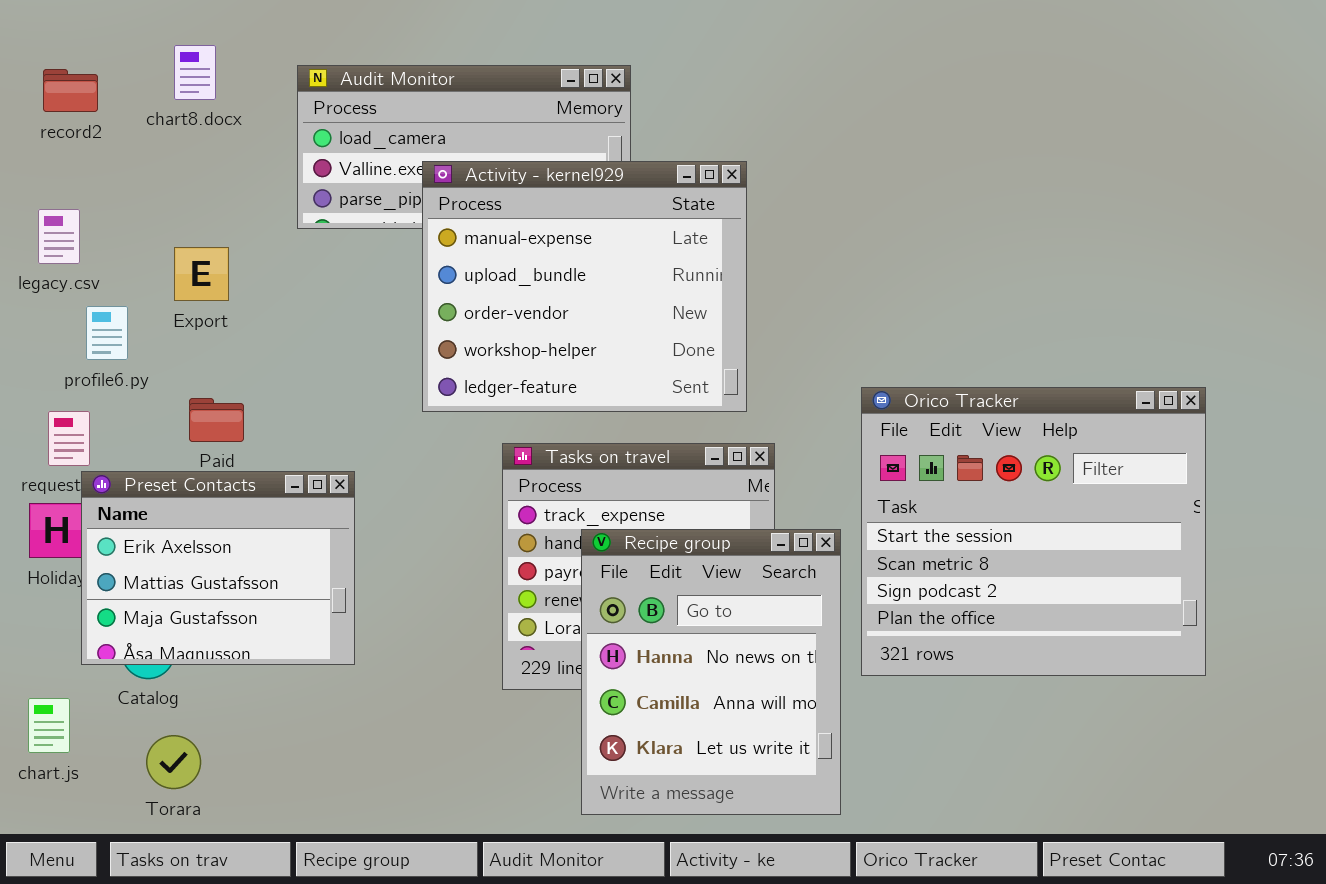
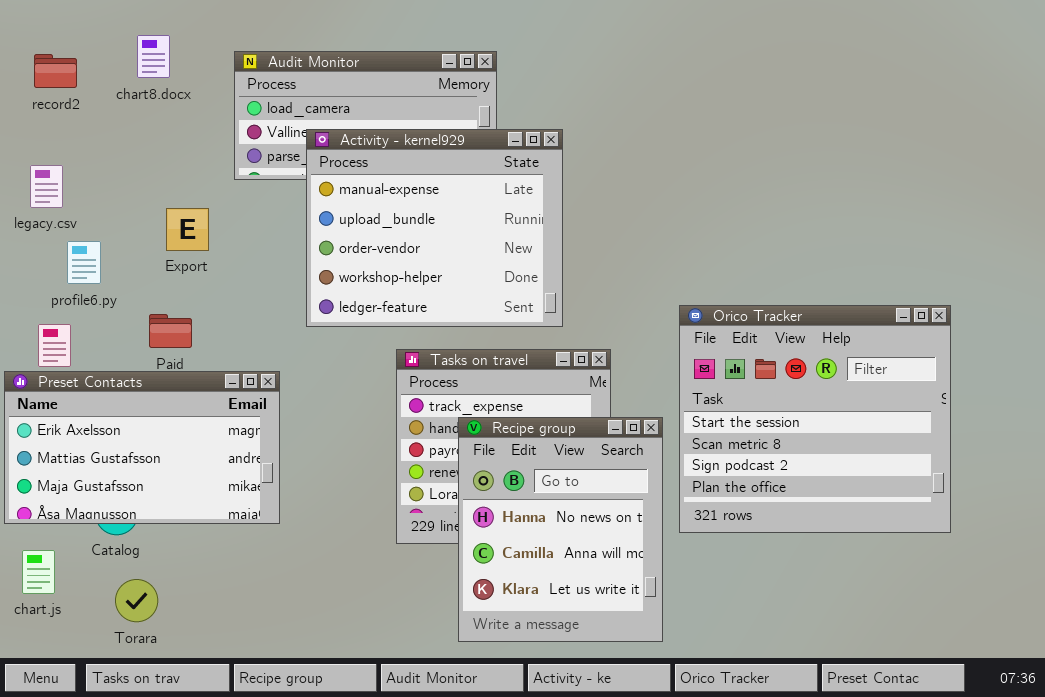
Activity - kernel929: [422,161,747,412] -> [306,129,563,327], moved
Export: [174,247,229,301] -> [166,208,209,251], moved
Preset Contacts: [81,471,355,665] -> [4,371,280,524], resized

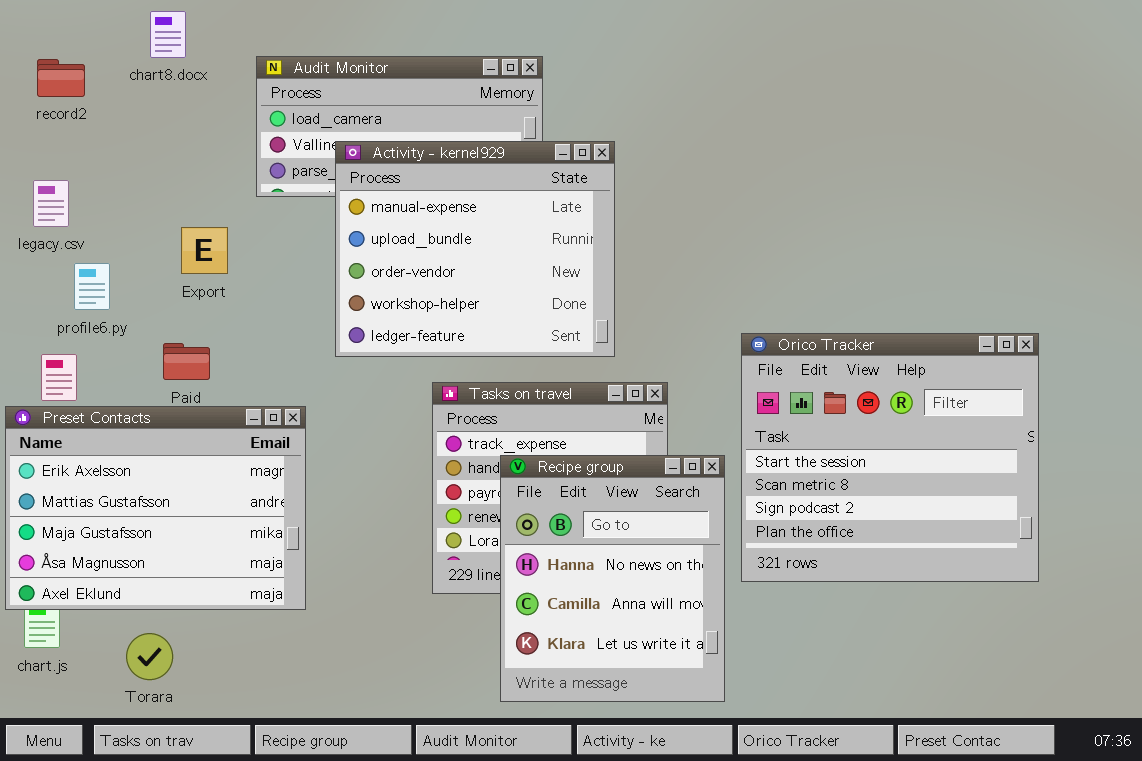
chart8.docx: [137,35,170,78] -> [150,11,186,58], moved
Preset Contacts: [4,371,280,524] -> [5,406,306,610], resized

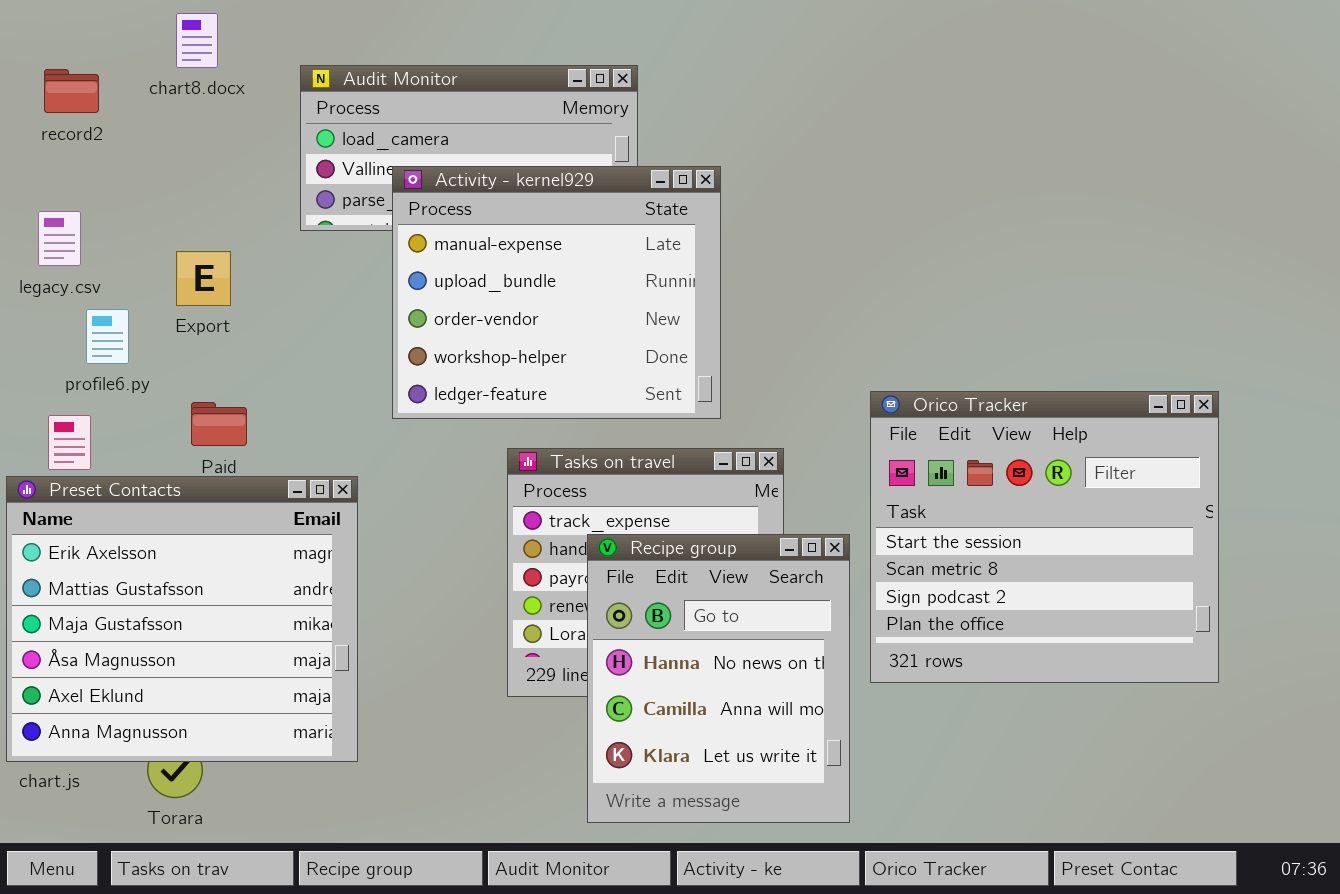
Export: [181,227,228,274] -> [176,251,231,306], moved
Preset Contacts: [5,406,306,610] -> [6,476,358,762], resized

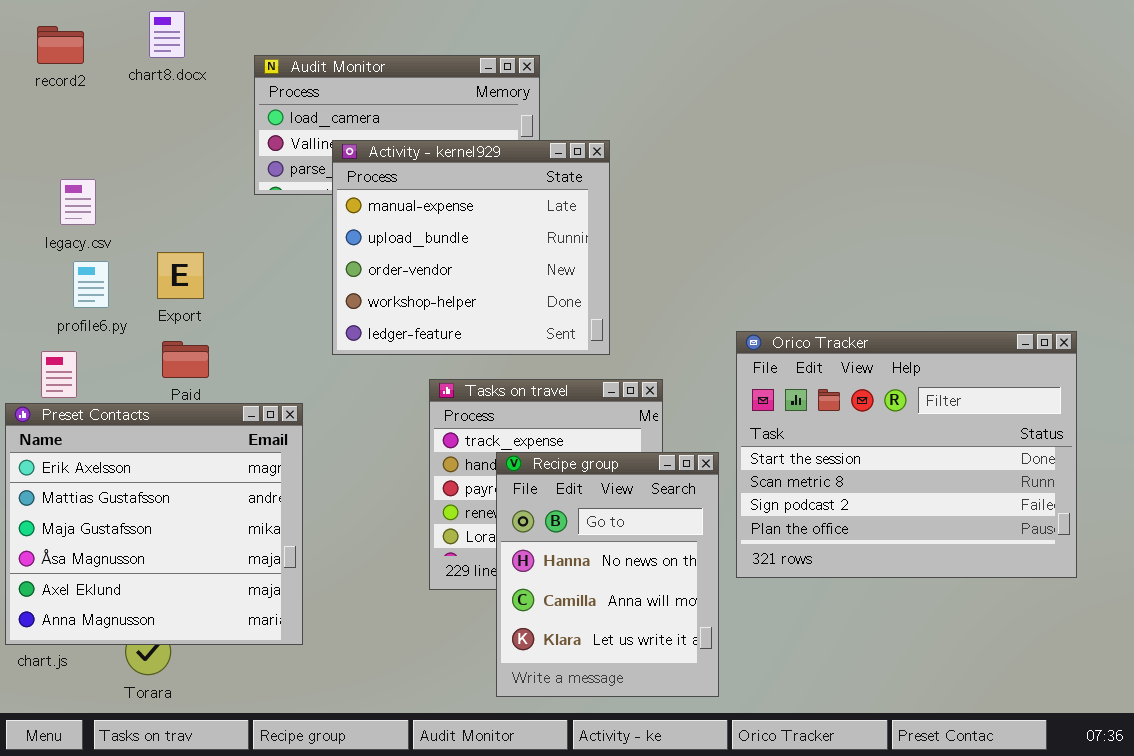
record2: [44,69,99,113] -> [37,26,84,64], moved
legacy.csv: [38,211,81,266] -> [60,179,96,225], moved
Export: [176,251,231,306] -> [157,252,204,299], moved
Orico Tracker: [870,391,1219,683] -> [736,331,1077,578], resized

